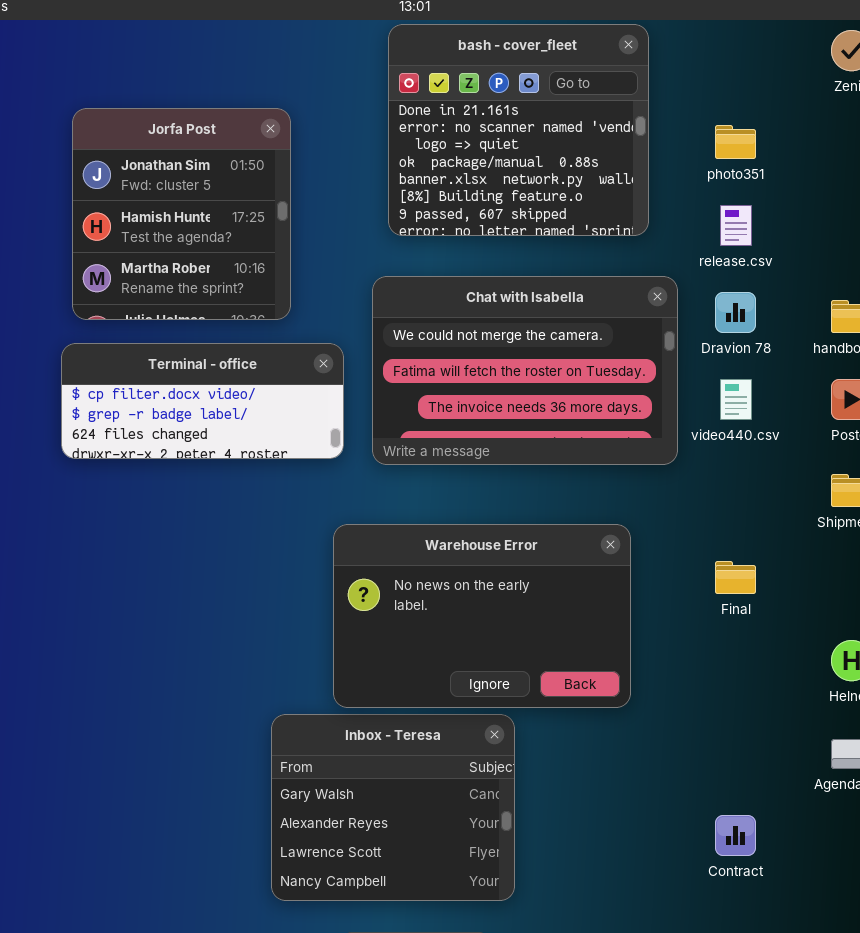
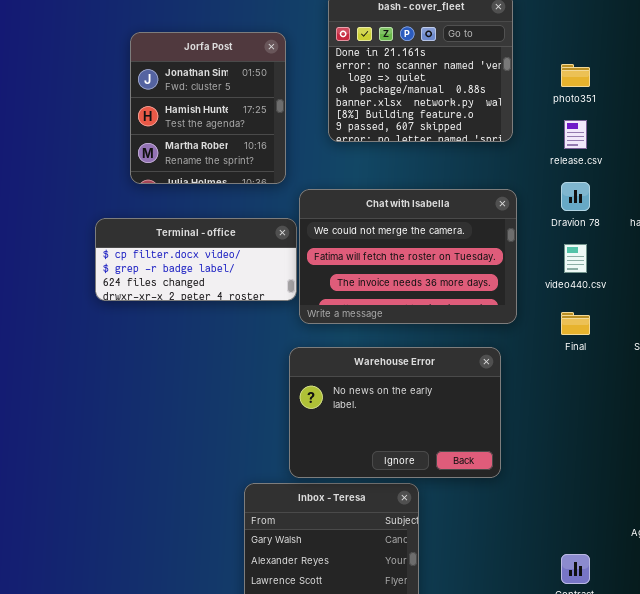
Jorfa Post: [72,108,291,320] -> [130,32,286,184], moved
Chat with Isabella: [372,276,678,465] -> [299,189,517,324], moved
Final: [715,561,756,594] -> [561,312,590,335], moved

